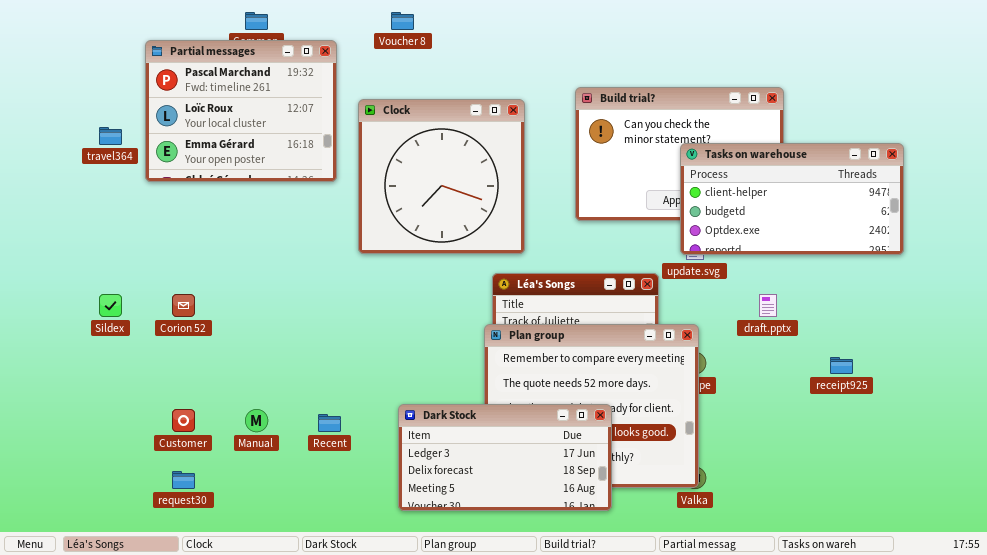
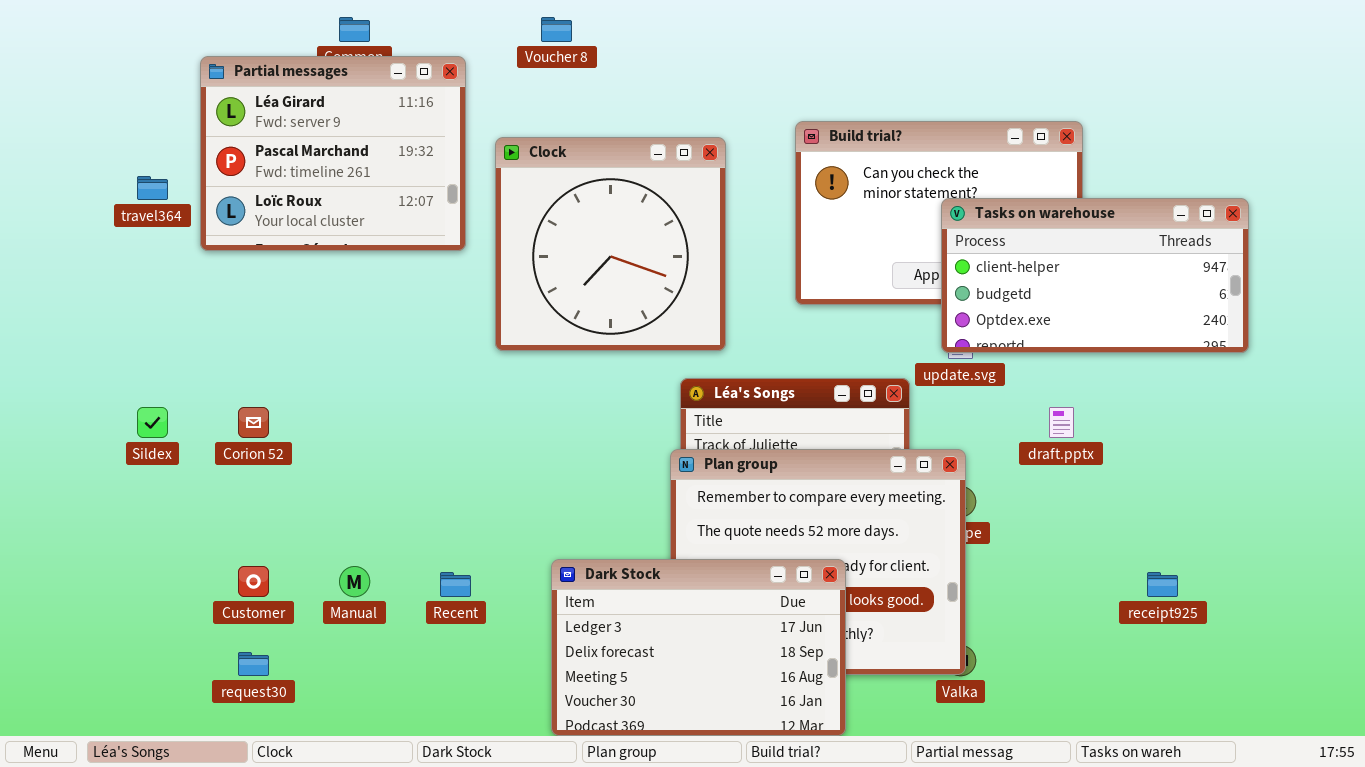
Partial messages: [145,40,337,182] -> [200,56,466,251], scrolled up 1 row
receipt925: [830,357,853,374] -> [1147,572,1178,597], moved
Dark Stock: [398,404,612,511] -> [551,559,846,736], resized

